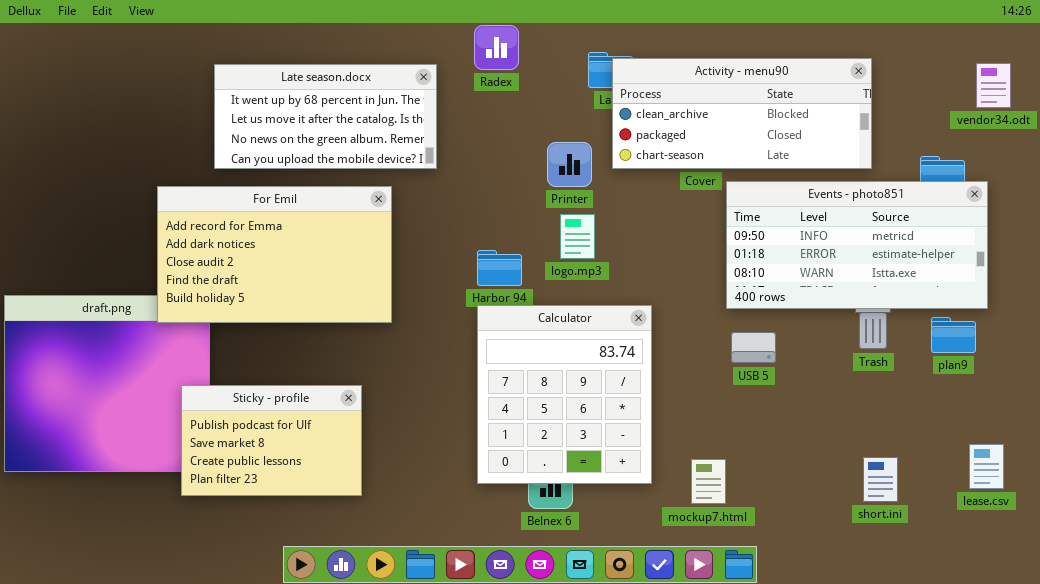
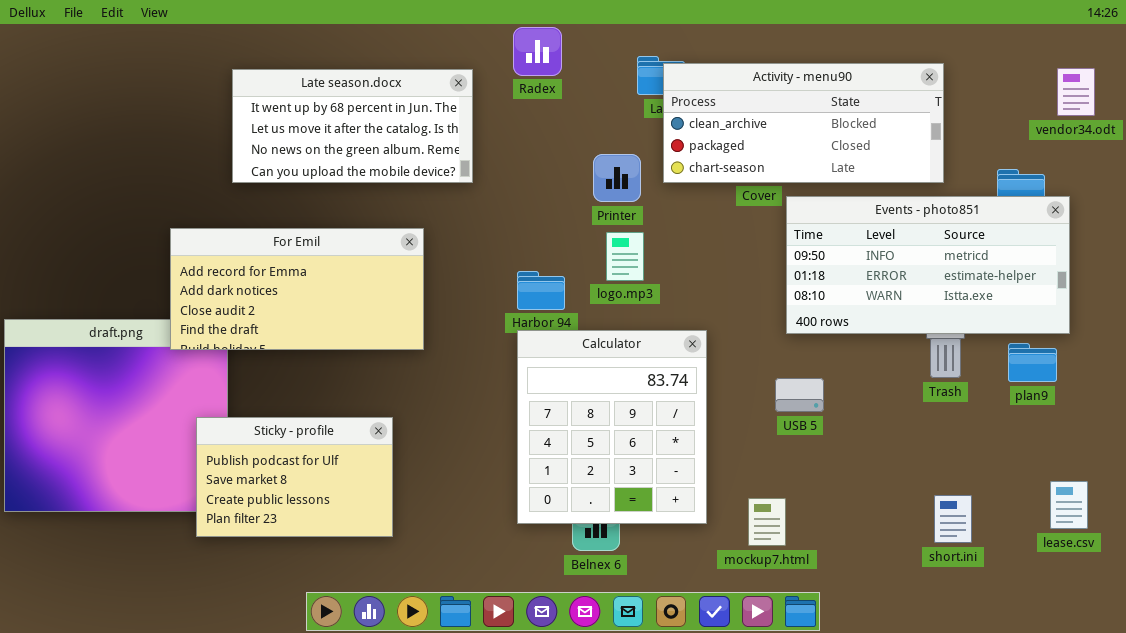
For Emil: [157,186,392,323] -> [170,228,424,350], resized
USB 5: [731,332,776,363] -> [775,378,824,412], moved

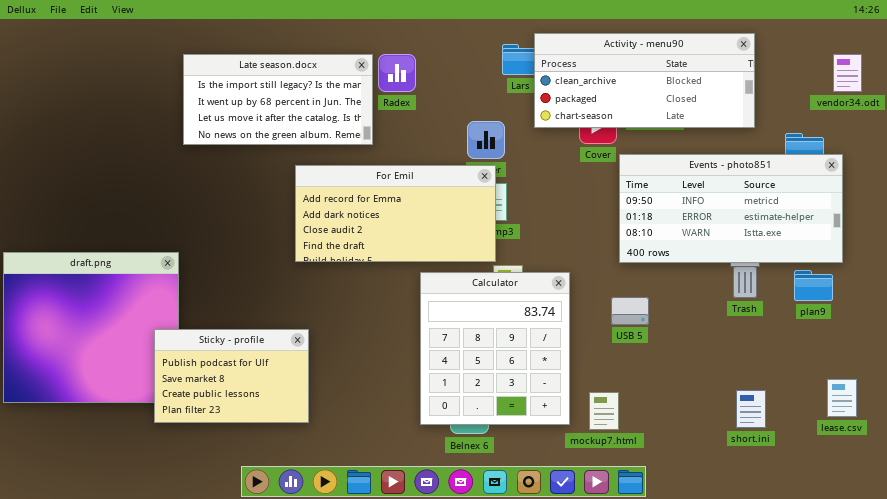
Radex: [513,27,562,76] -> [378,54,416,92], moved
Activity - menu90: [663,63,944,183] -> [534,33,755,128], moved
Late season.docx: [232,69,473,183] -> [183,54,373,145], scrolled up 1 row
For Emil: [170,228,424,350] -> [295,165,496,262], moved
Calculator: [517,330,707,524] -> [420,272,570,425], moved

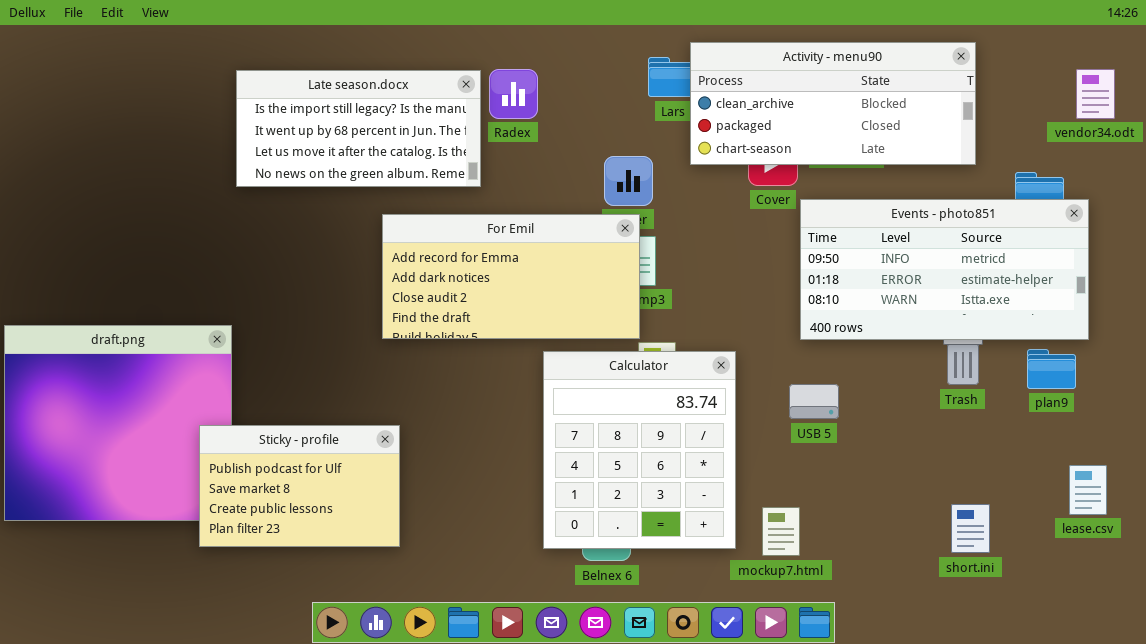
lease.csv: [827,379,857,417] -> [1069,465,1107,515], moved

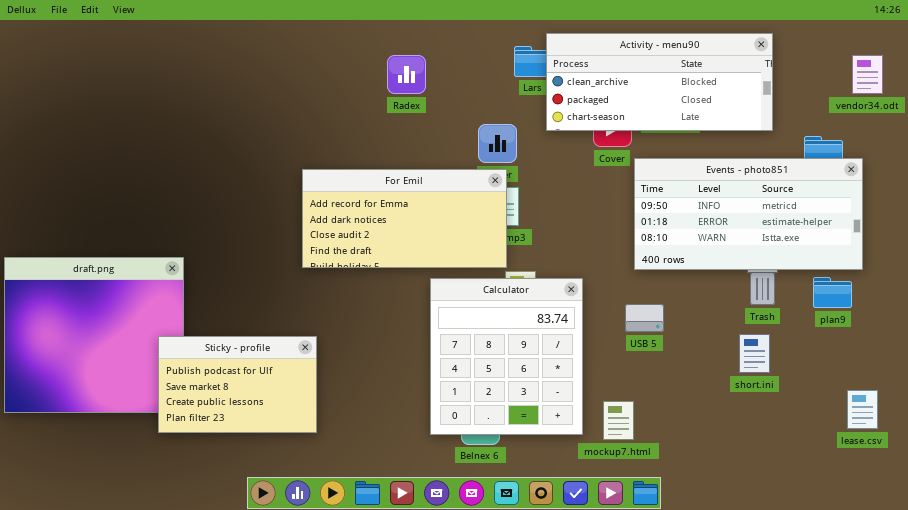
Late season.docx: [236,70,481,187] -> none, closed
lease.csv: [1069,465,1107,515] -> [847,390,878,429], moved
short.ini: [951,504,990,553] -> [739,334,770,373], moved

